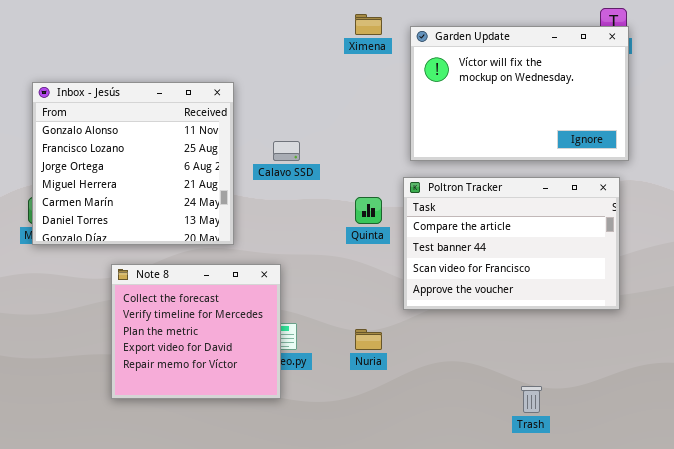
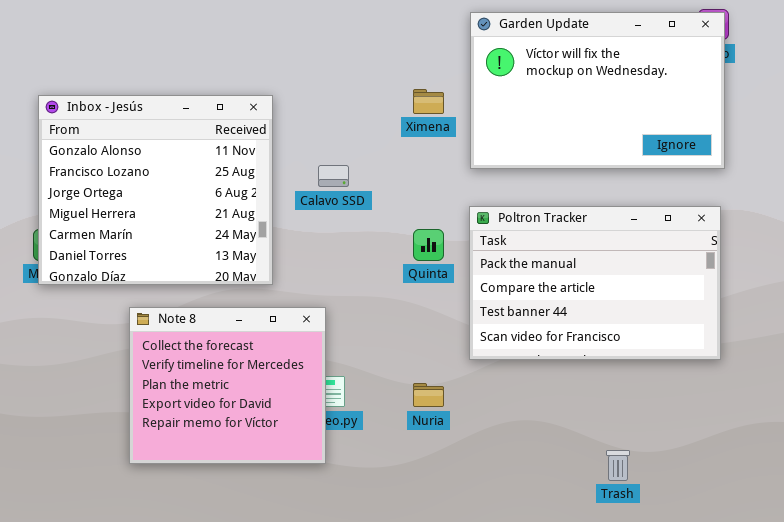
Ximena: [355,14,382,35] -> [413,89,444,114], moved
Garden Update: [410,26,629,161] -> [470,12,725,169], moved
Poltron Tracker: [403,177,620,310] -> [469,206,721,360], scrolled up 1 row

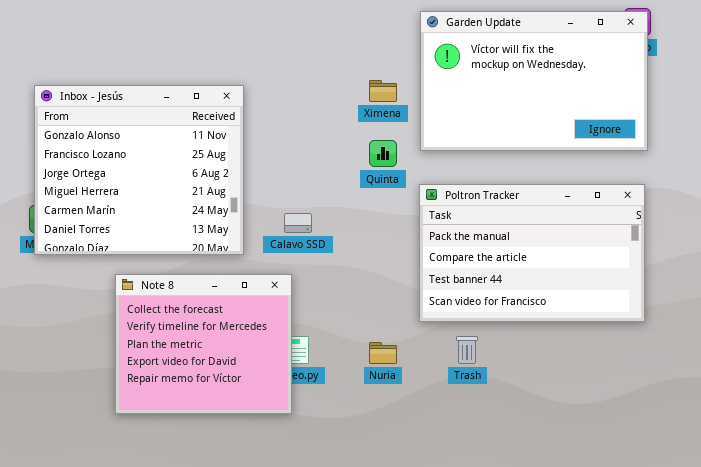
Calavo SSD: [318,165,349,187] -> [284,213,312,233], moved
Quinta: [413,229,444,261] -> [369,140,397,167], moved
Trash: [606,450,630,481] -> [456,336,478,364], moved

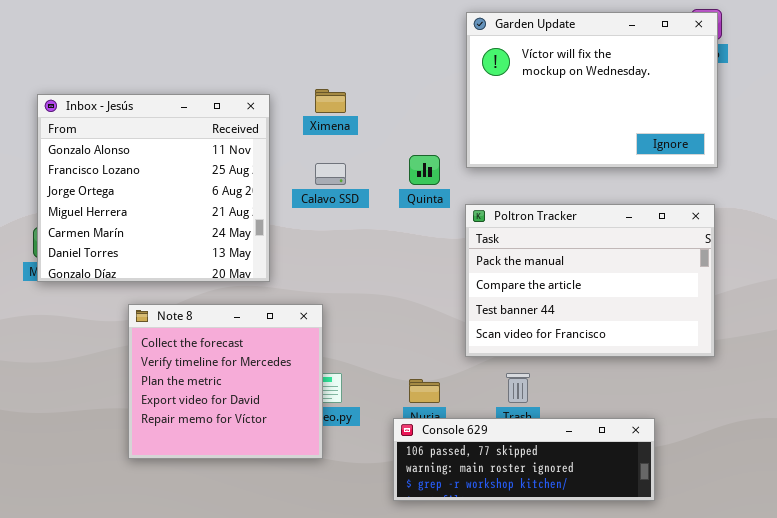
Ximena: [369,80,397,102] -> [315,89,346,113], moved
Calavo SSD: [284,213,312,233] -> [315,163,346,185], moved
Console 629: none -> [393,418,655,501], opened

